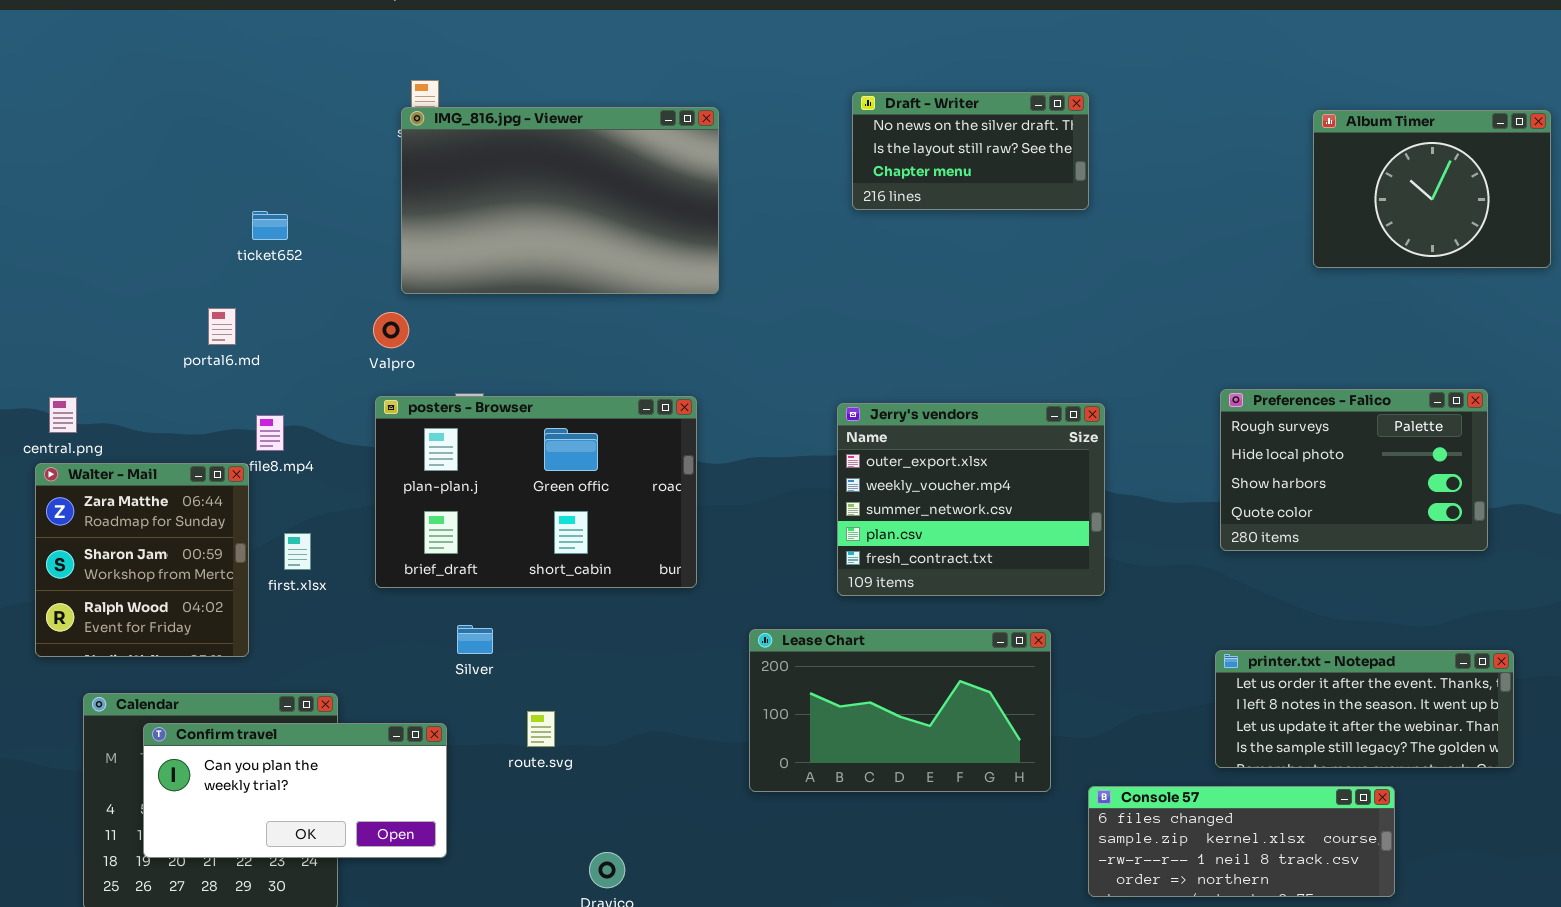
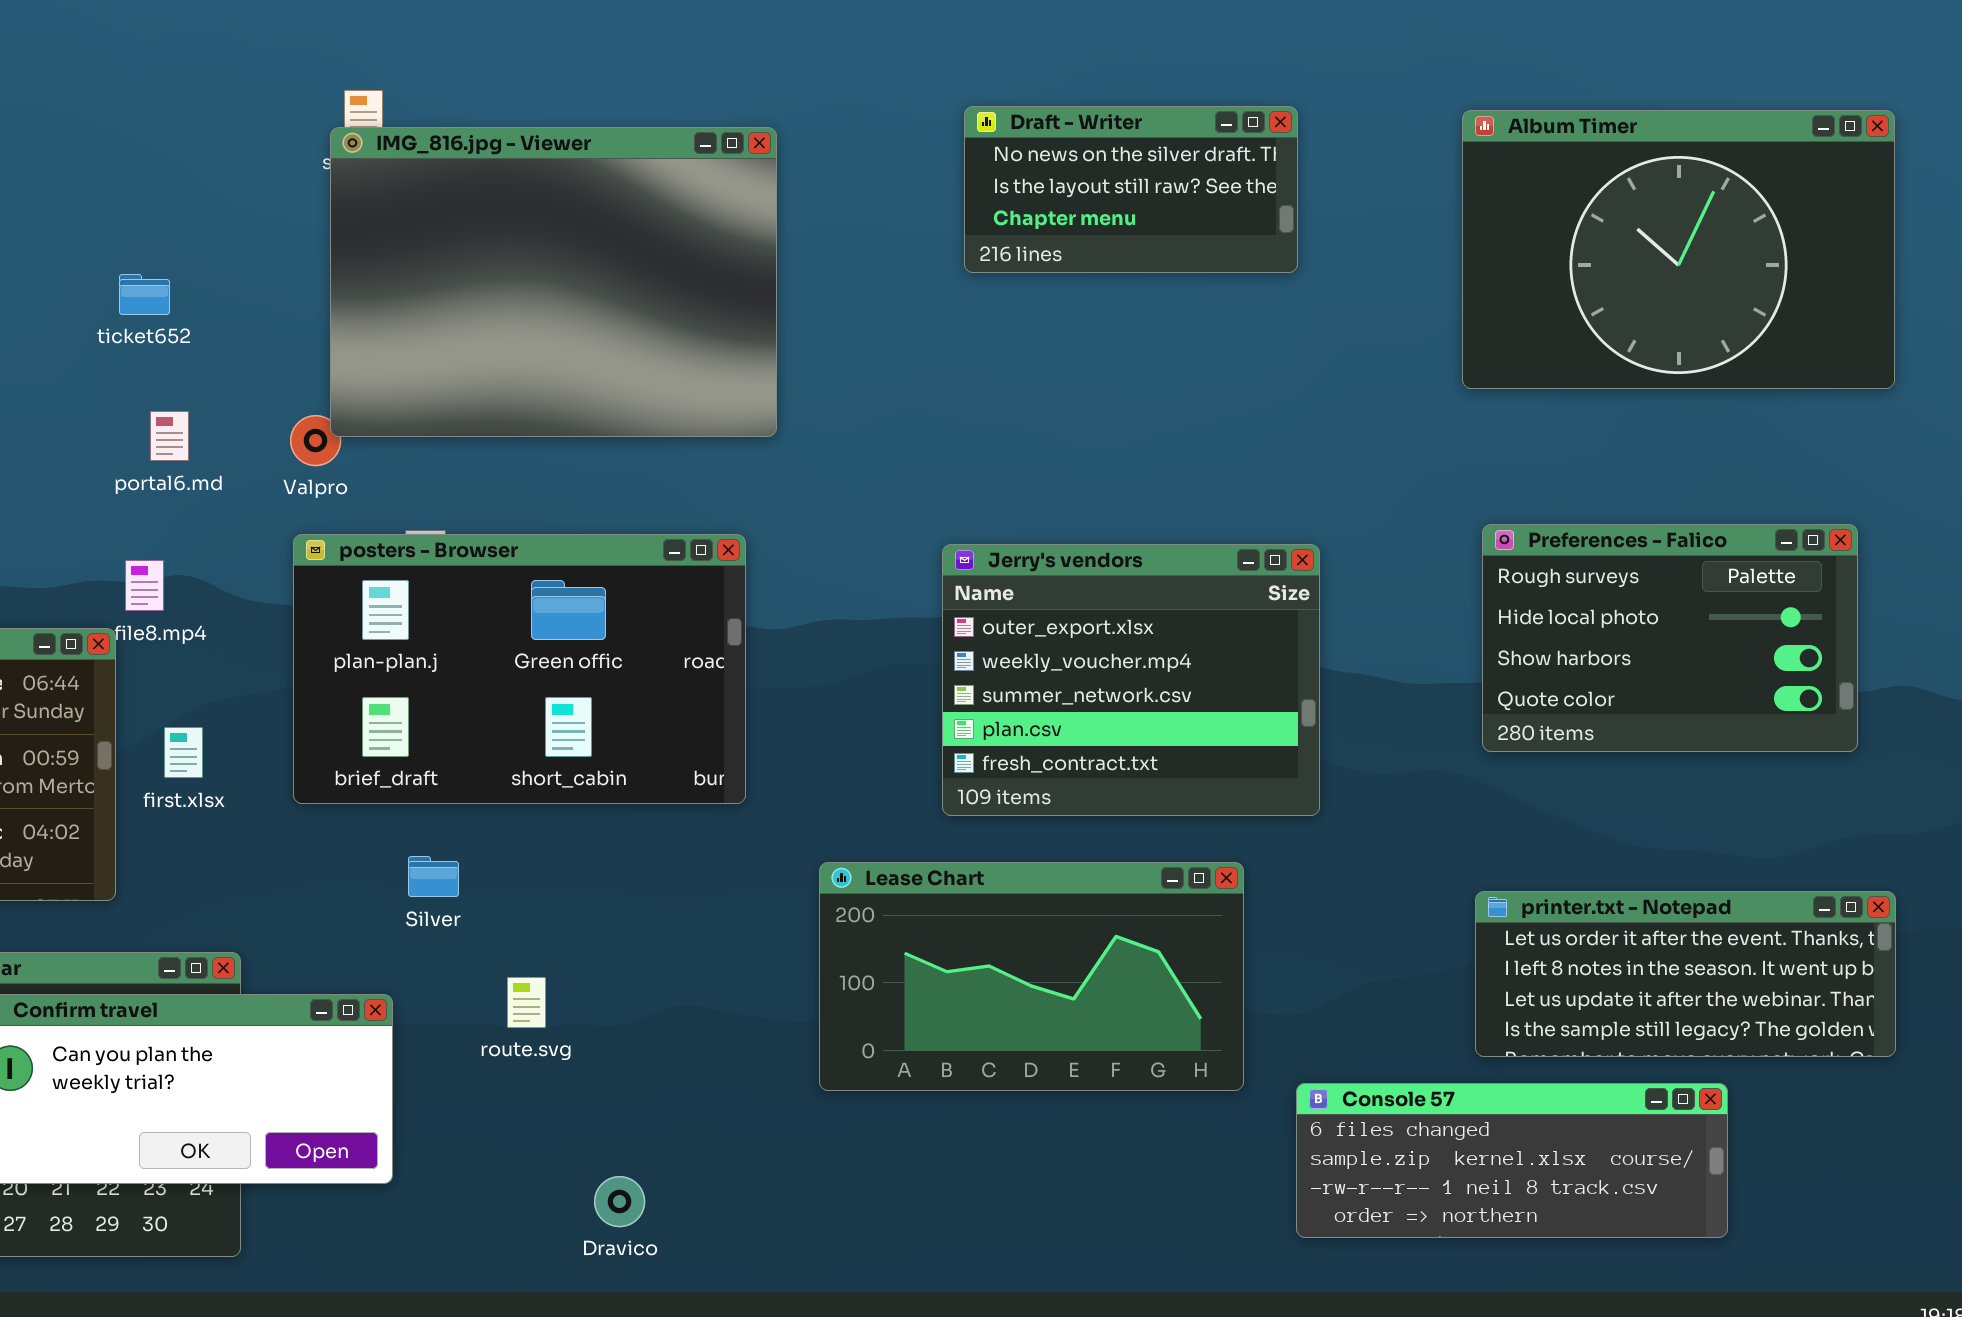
IMG_816.jpg - Viewer: [401,107,719,294] -> [330,127,777,437], resized
Album Timer: [1313,110,1551,268] -> [1462,110,1895,389], moved, resized
portal6.md: [208,308,236,345] -> [150,411,189,461], moved

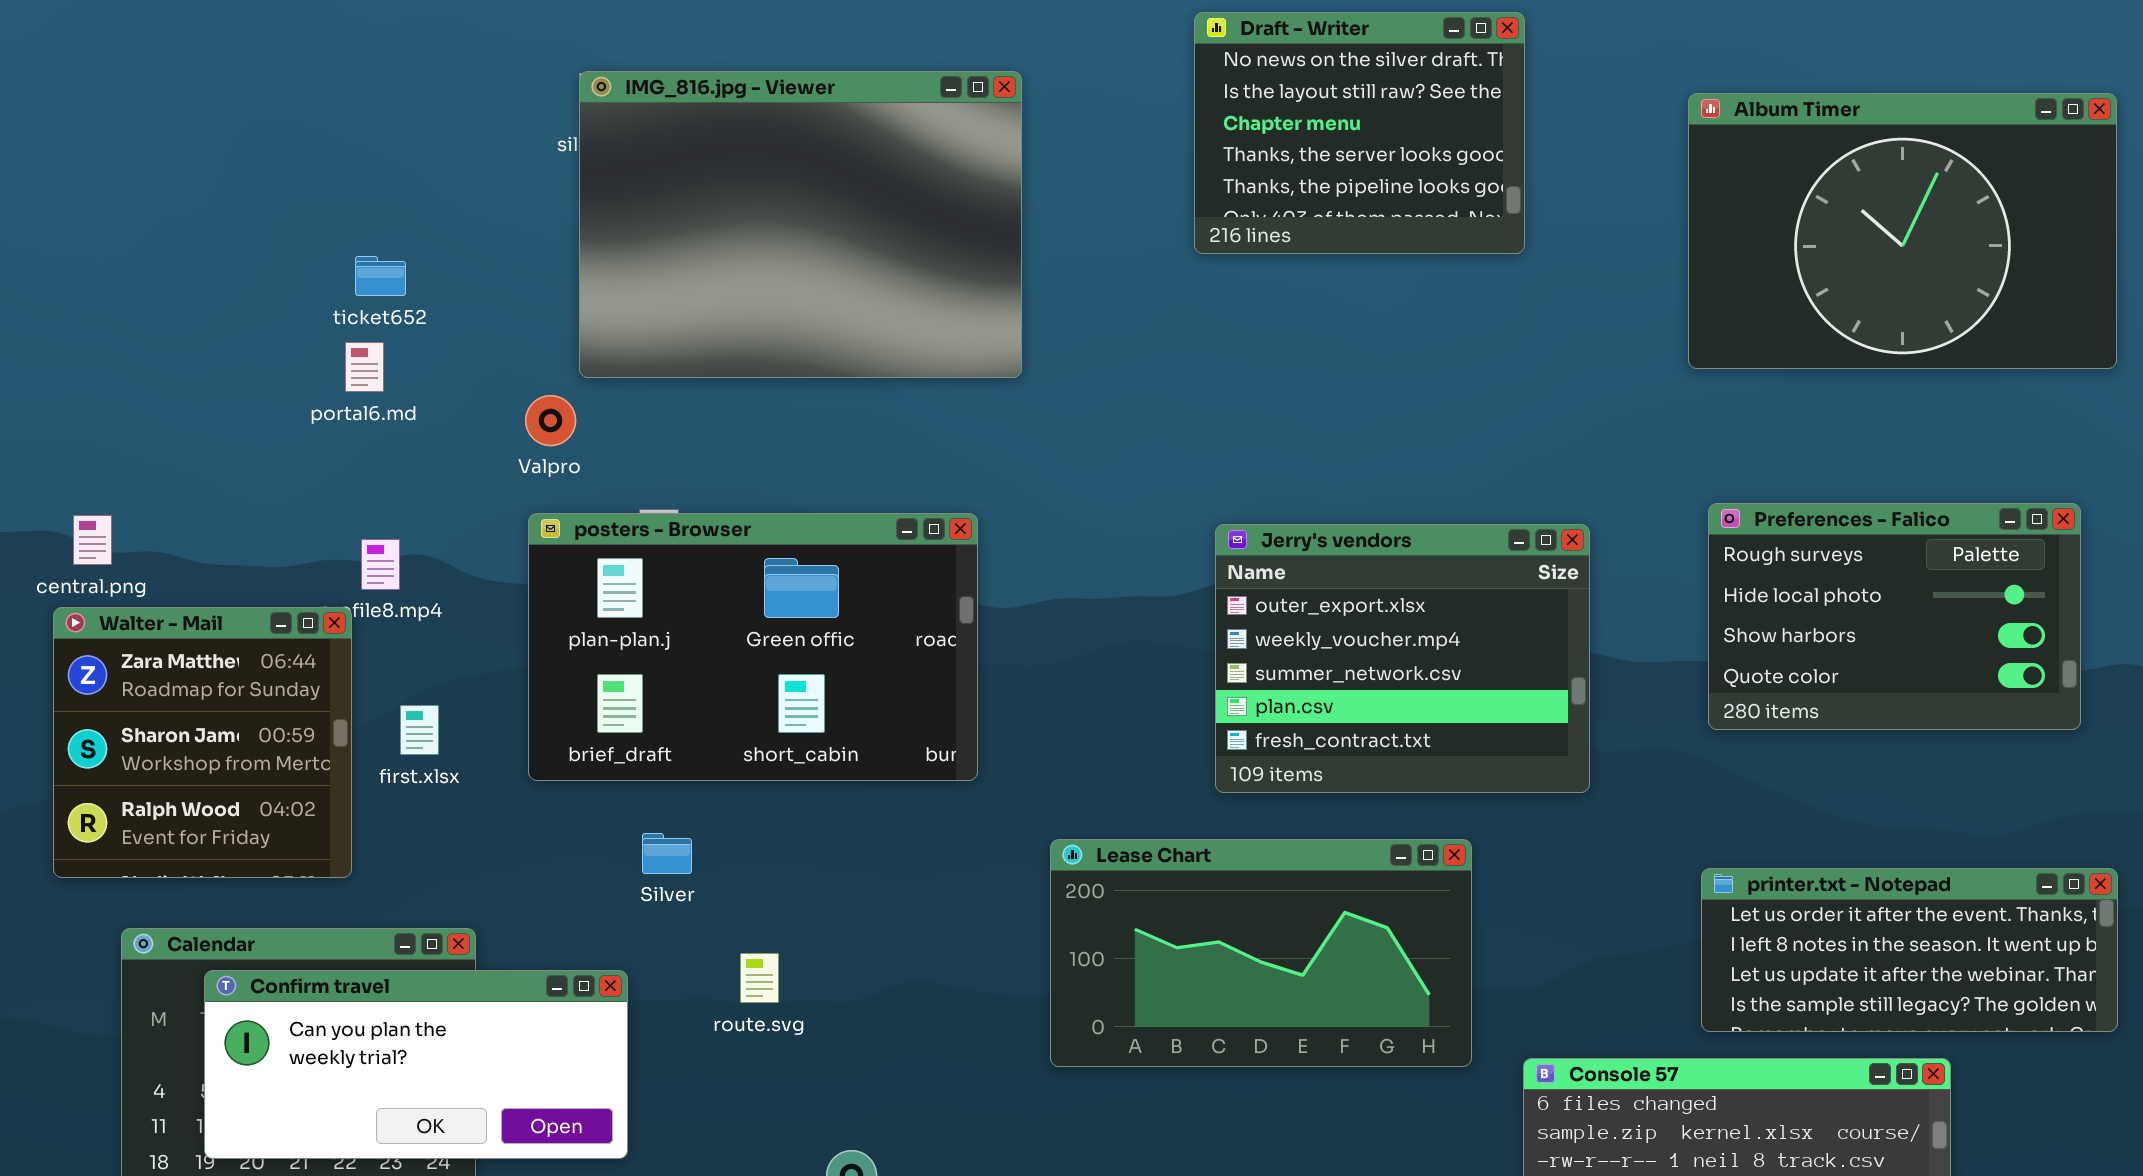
Draft - Writer: [964,106,1298,273] -> [1194,12,1525,254], resized
IMG_816.jpg - Viewer: [330,127,777,437] -> [579,71,1022,378], moved
portal6.md: [150,411,189,461] -> [345,342,384,392], moved
Jerry's vendors: [942,544,1320,816] -> [1215,524,1590,793], moved

